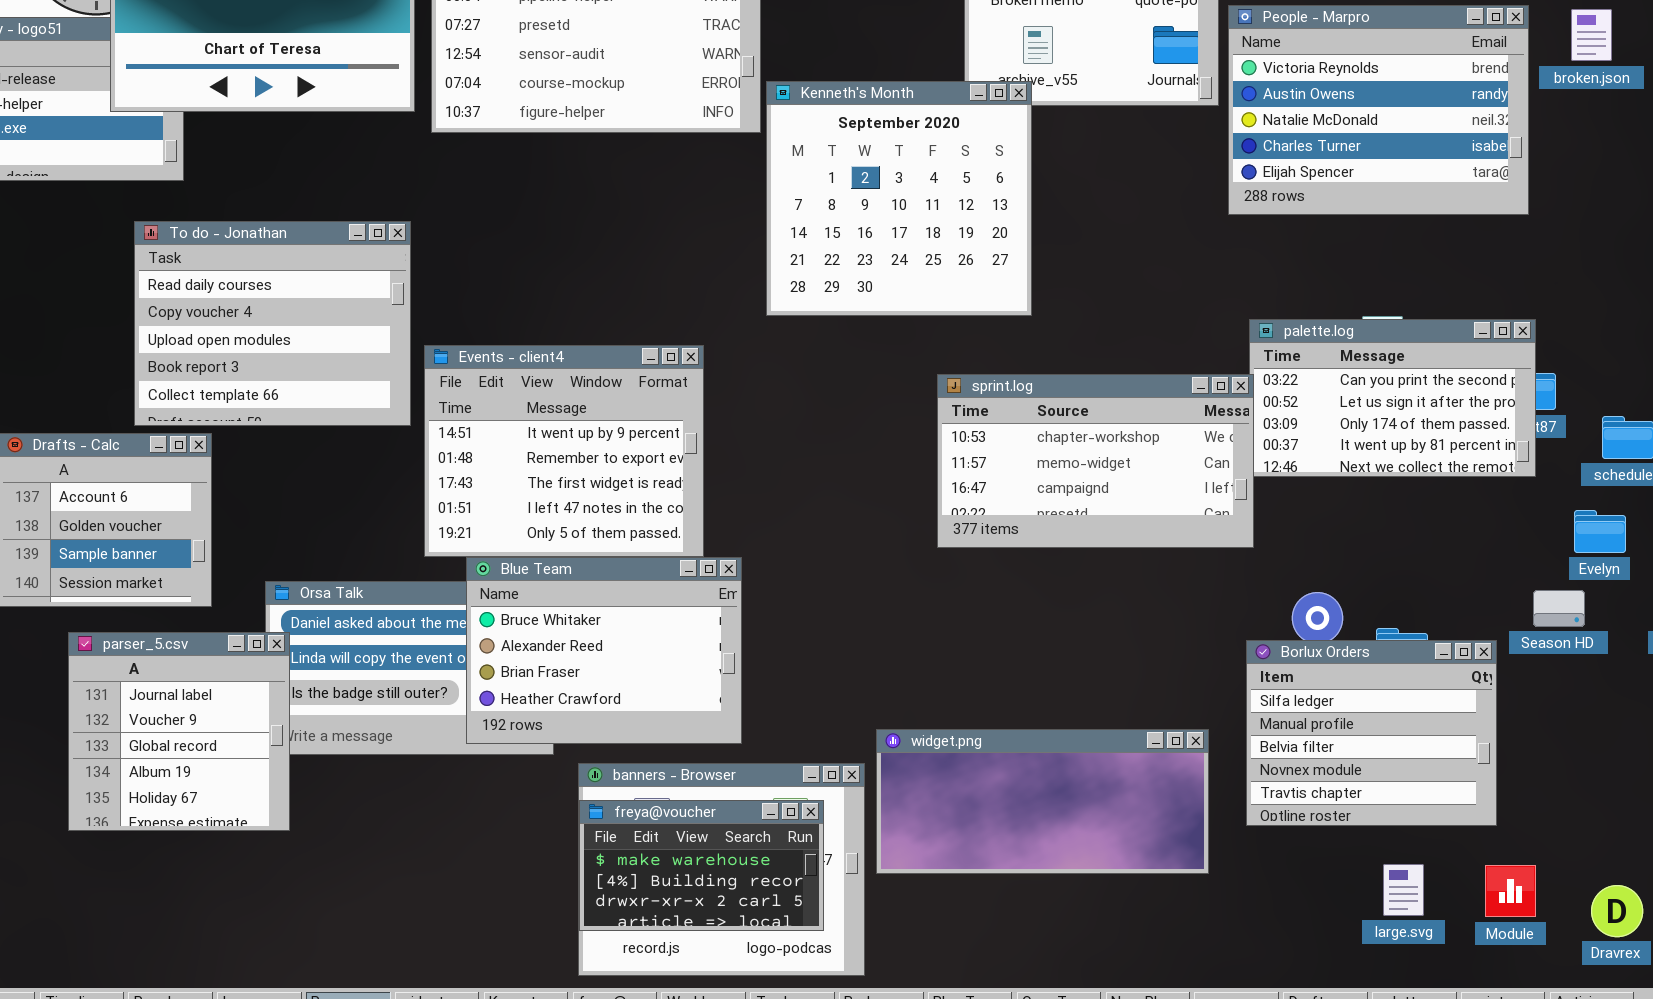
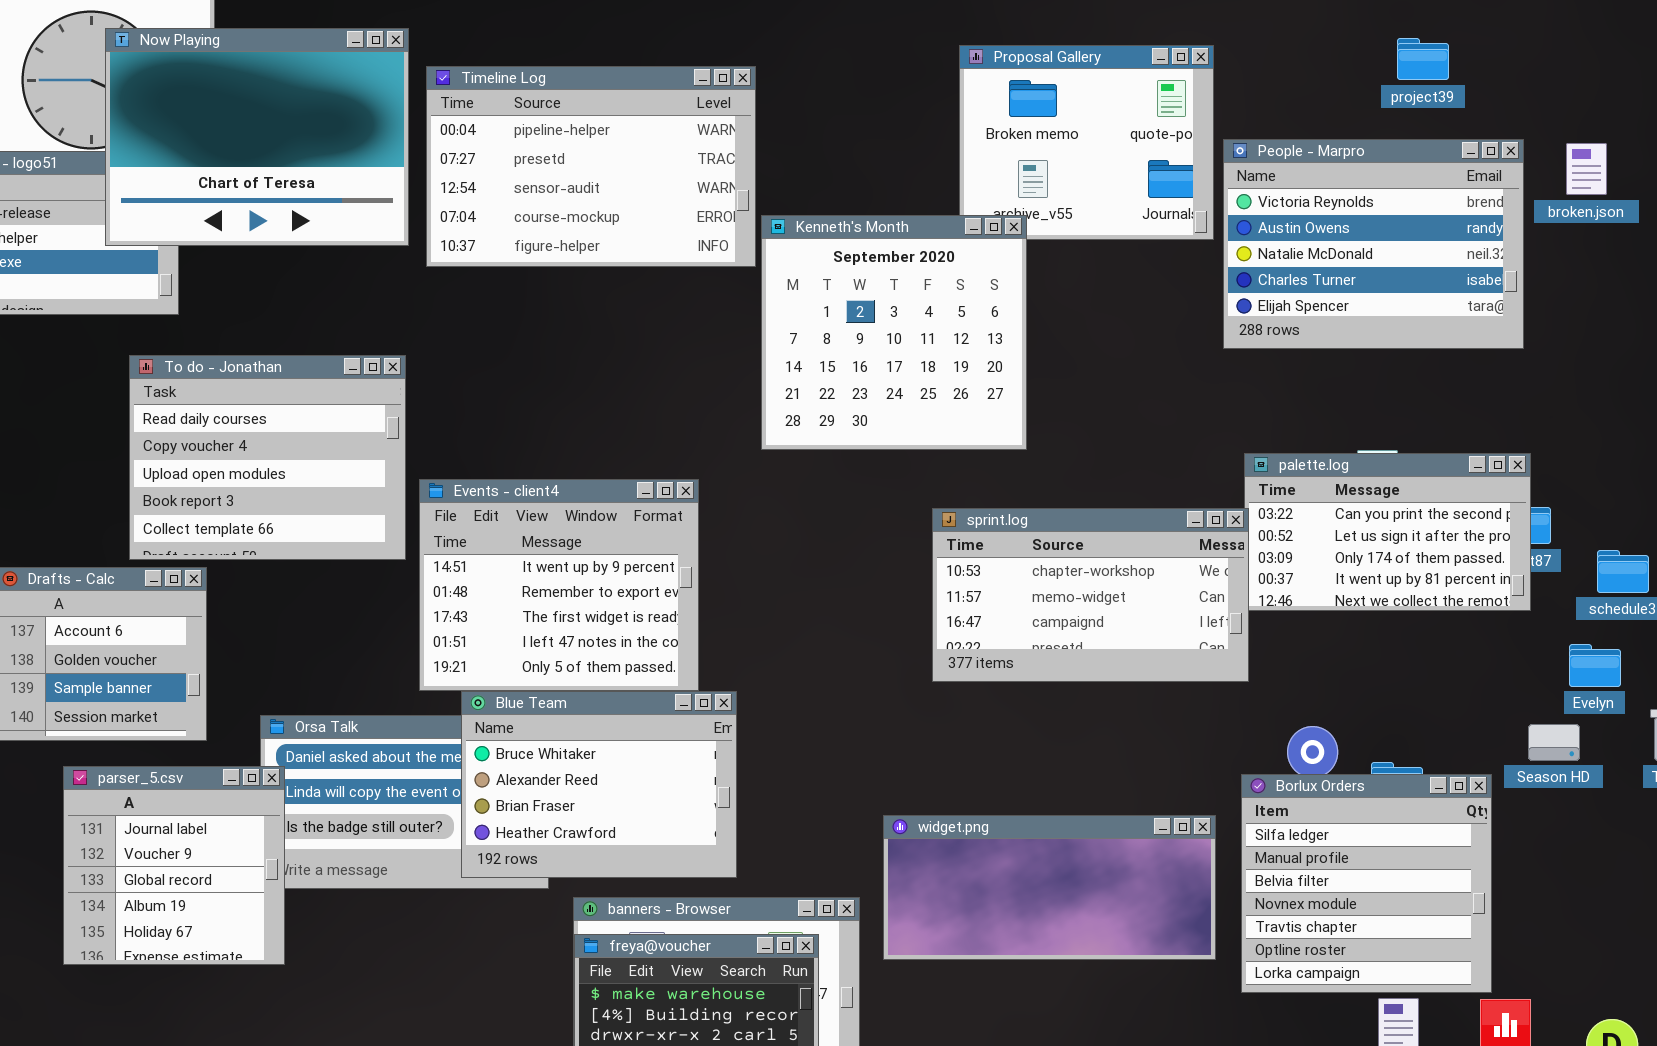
Borlux Orders: [1246,640,1497,826] -> [1241,774,1492,993], resized
widget.png: [876,729,1209,874] -> [883,815,1216,960], moved

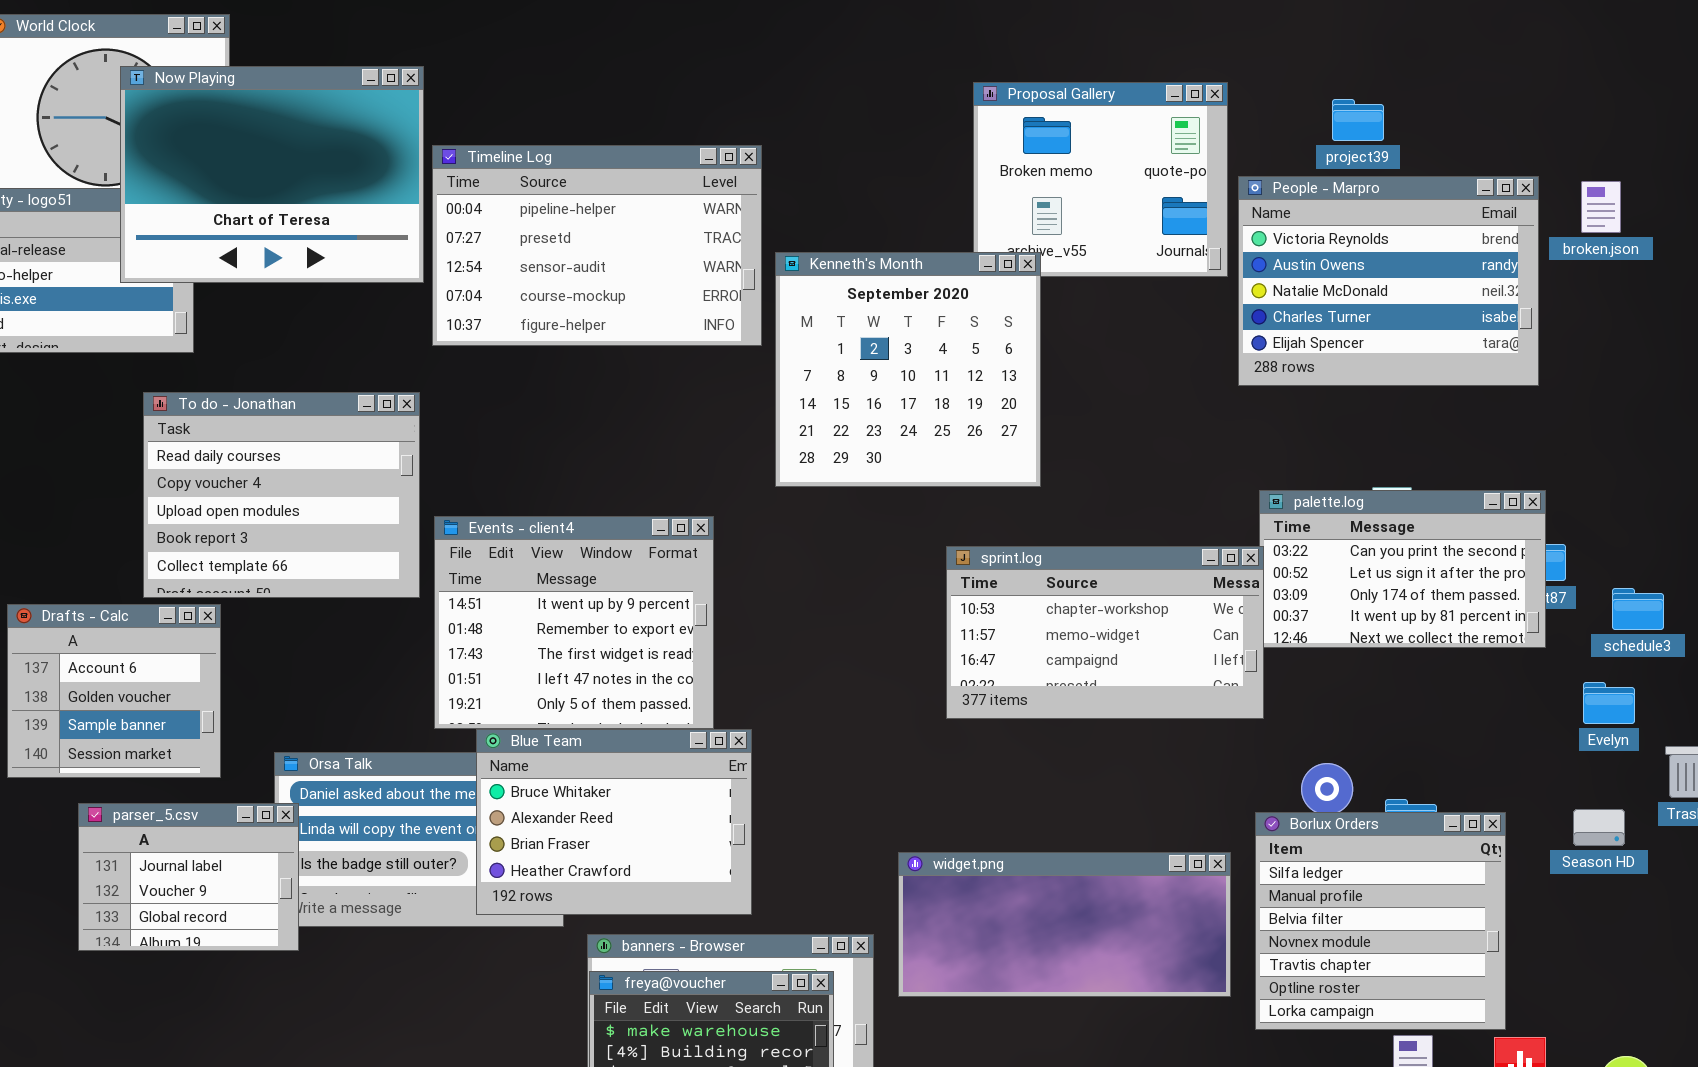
project39: [1397,38,1449,80] -> [1332,99,1384,141], moved
Timeline Log: [426,66,756,267] -> [432,145,762,346], moved
Season HD: [1528,724,1580,761] -> [1573,809,1625,846], moved
parser_5.csv: [63,766,285,965] -> [78,803,299,951], resized

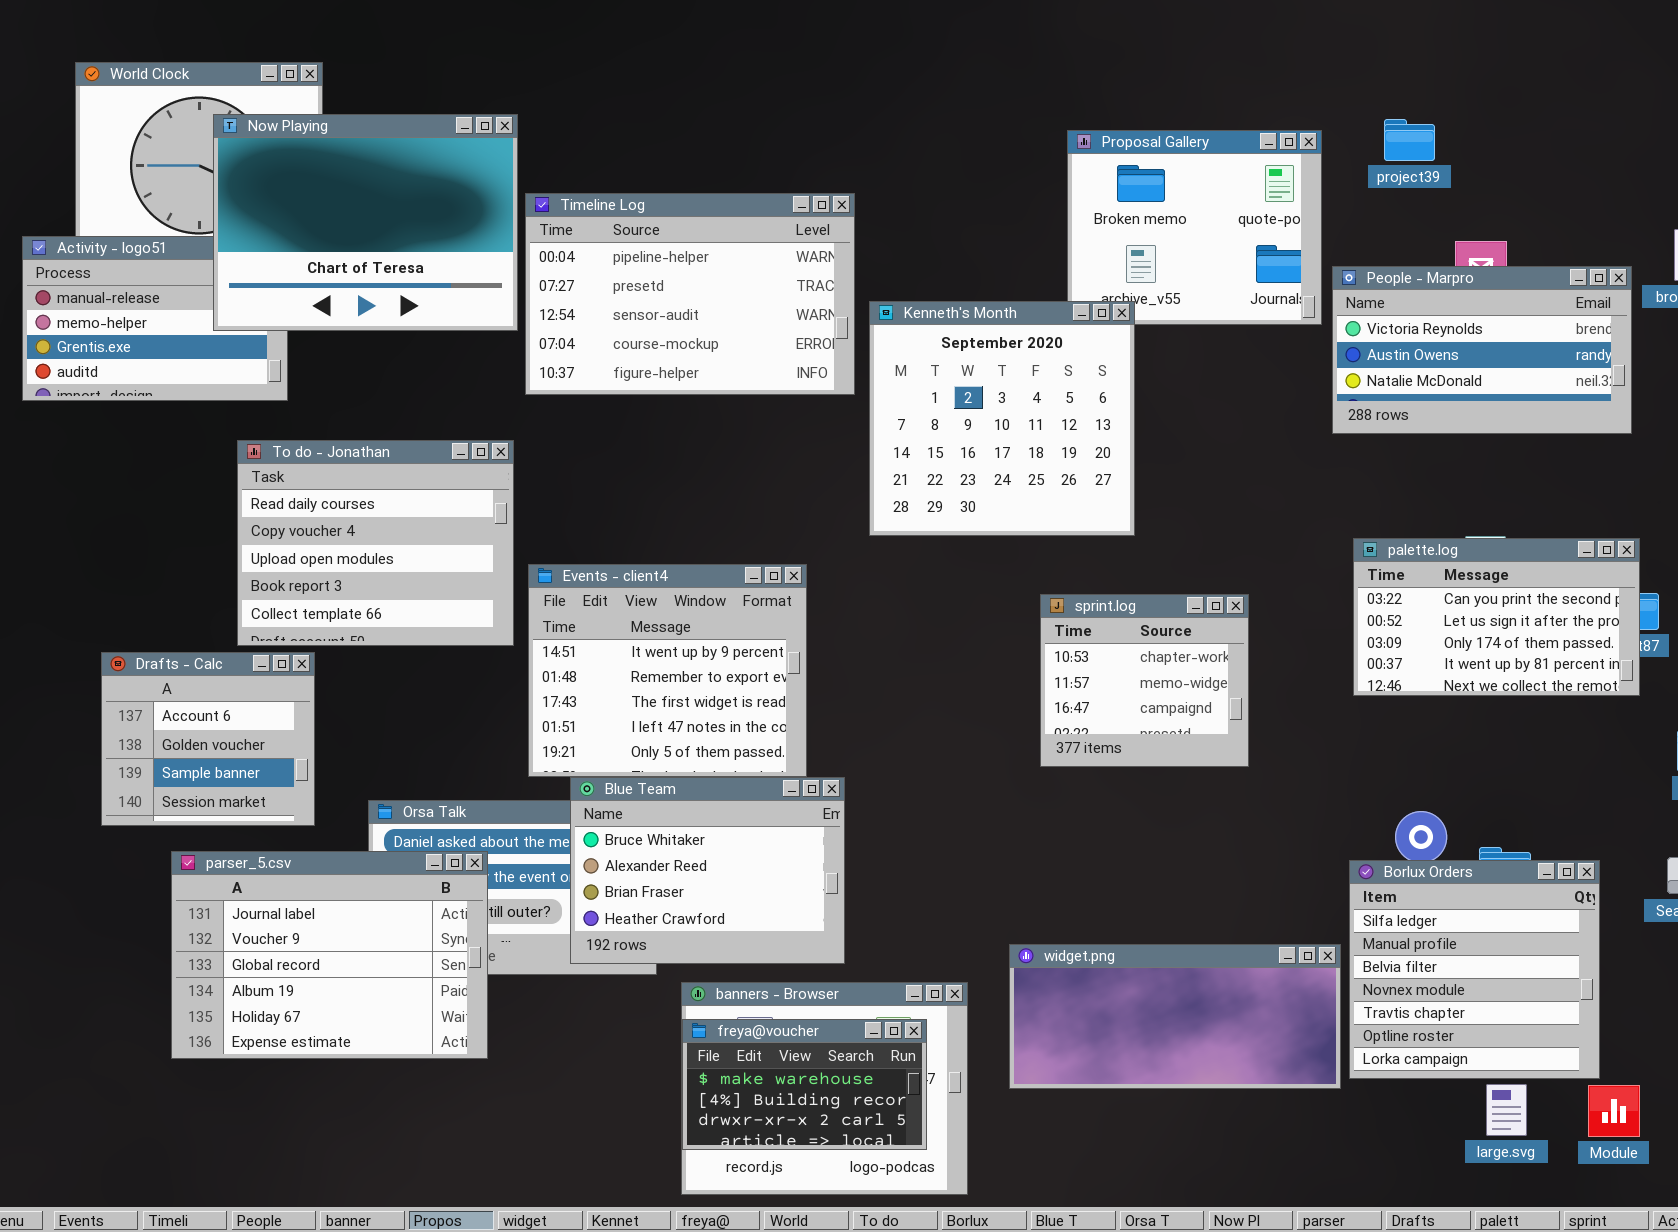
project39: [1332,99,1384,141] -> [1384,119,1435,161], moved
People - Marpro: [1238,176,1539,386] -> [1332,266,1632,434], resized
sprint.log: [946,546,1264,719] -> [1040,594,1249,767], resized
parser_5.csv: [78,803,299,951] -> [171,851,488,1059], resized
widget.png: [898,852,1231,997] -> [1009,944,1341,1089], moved

